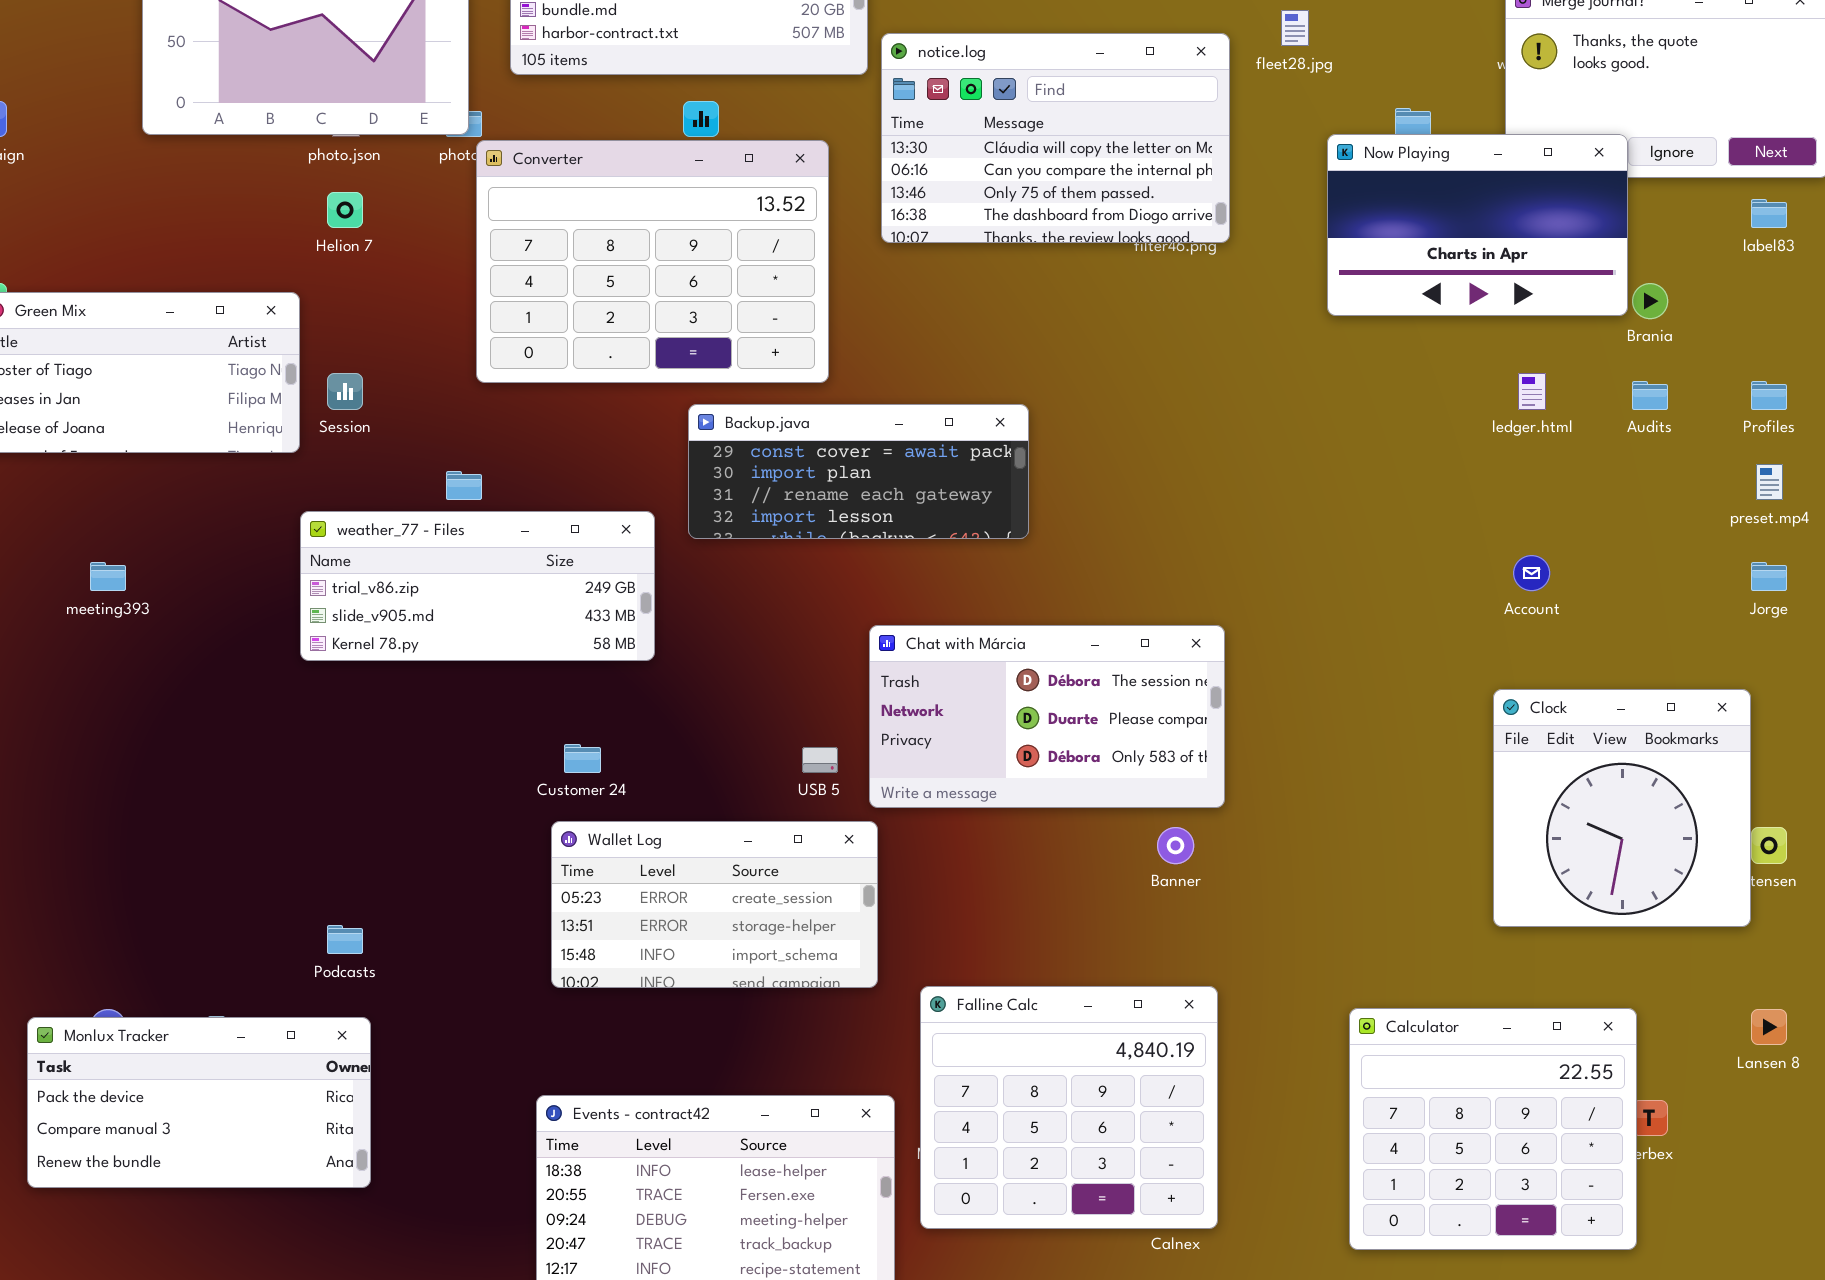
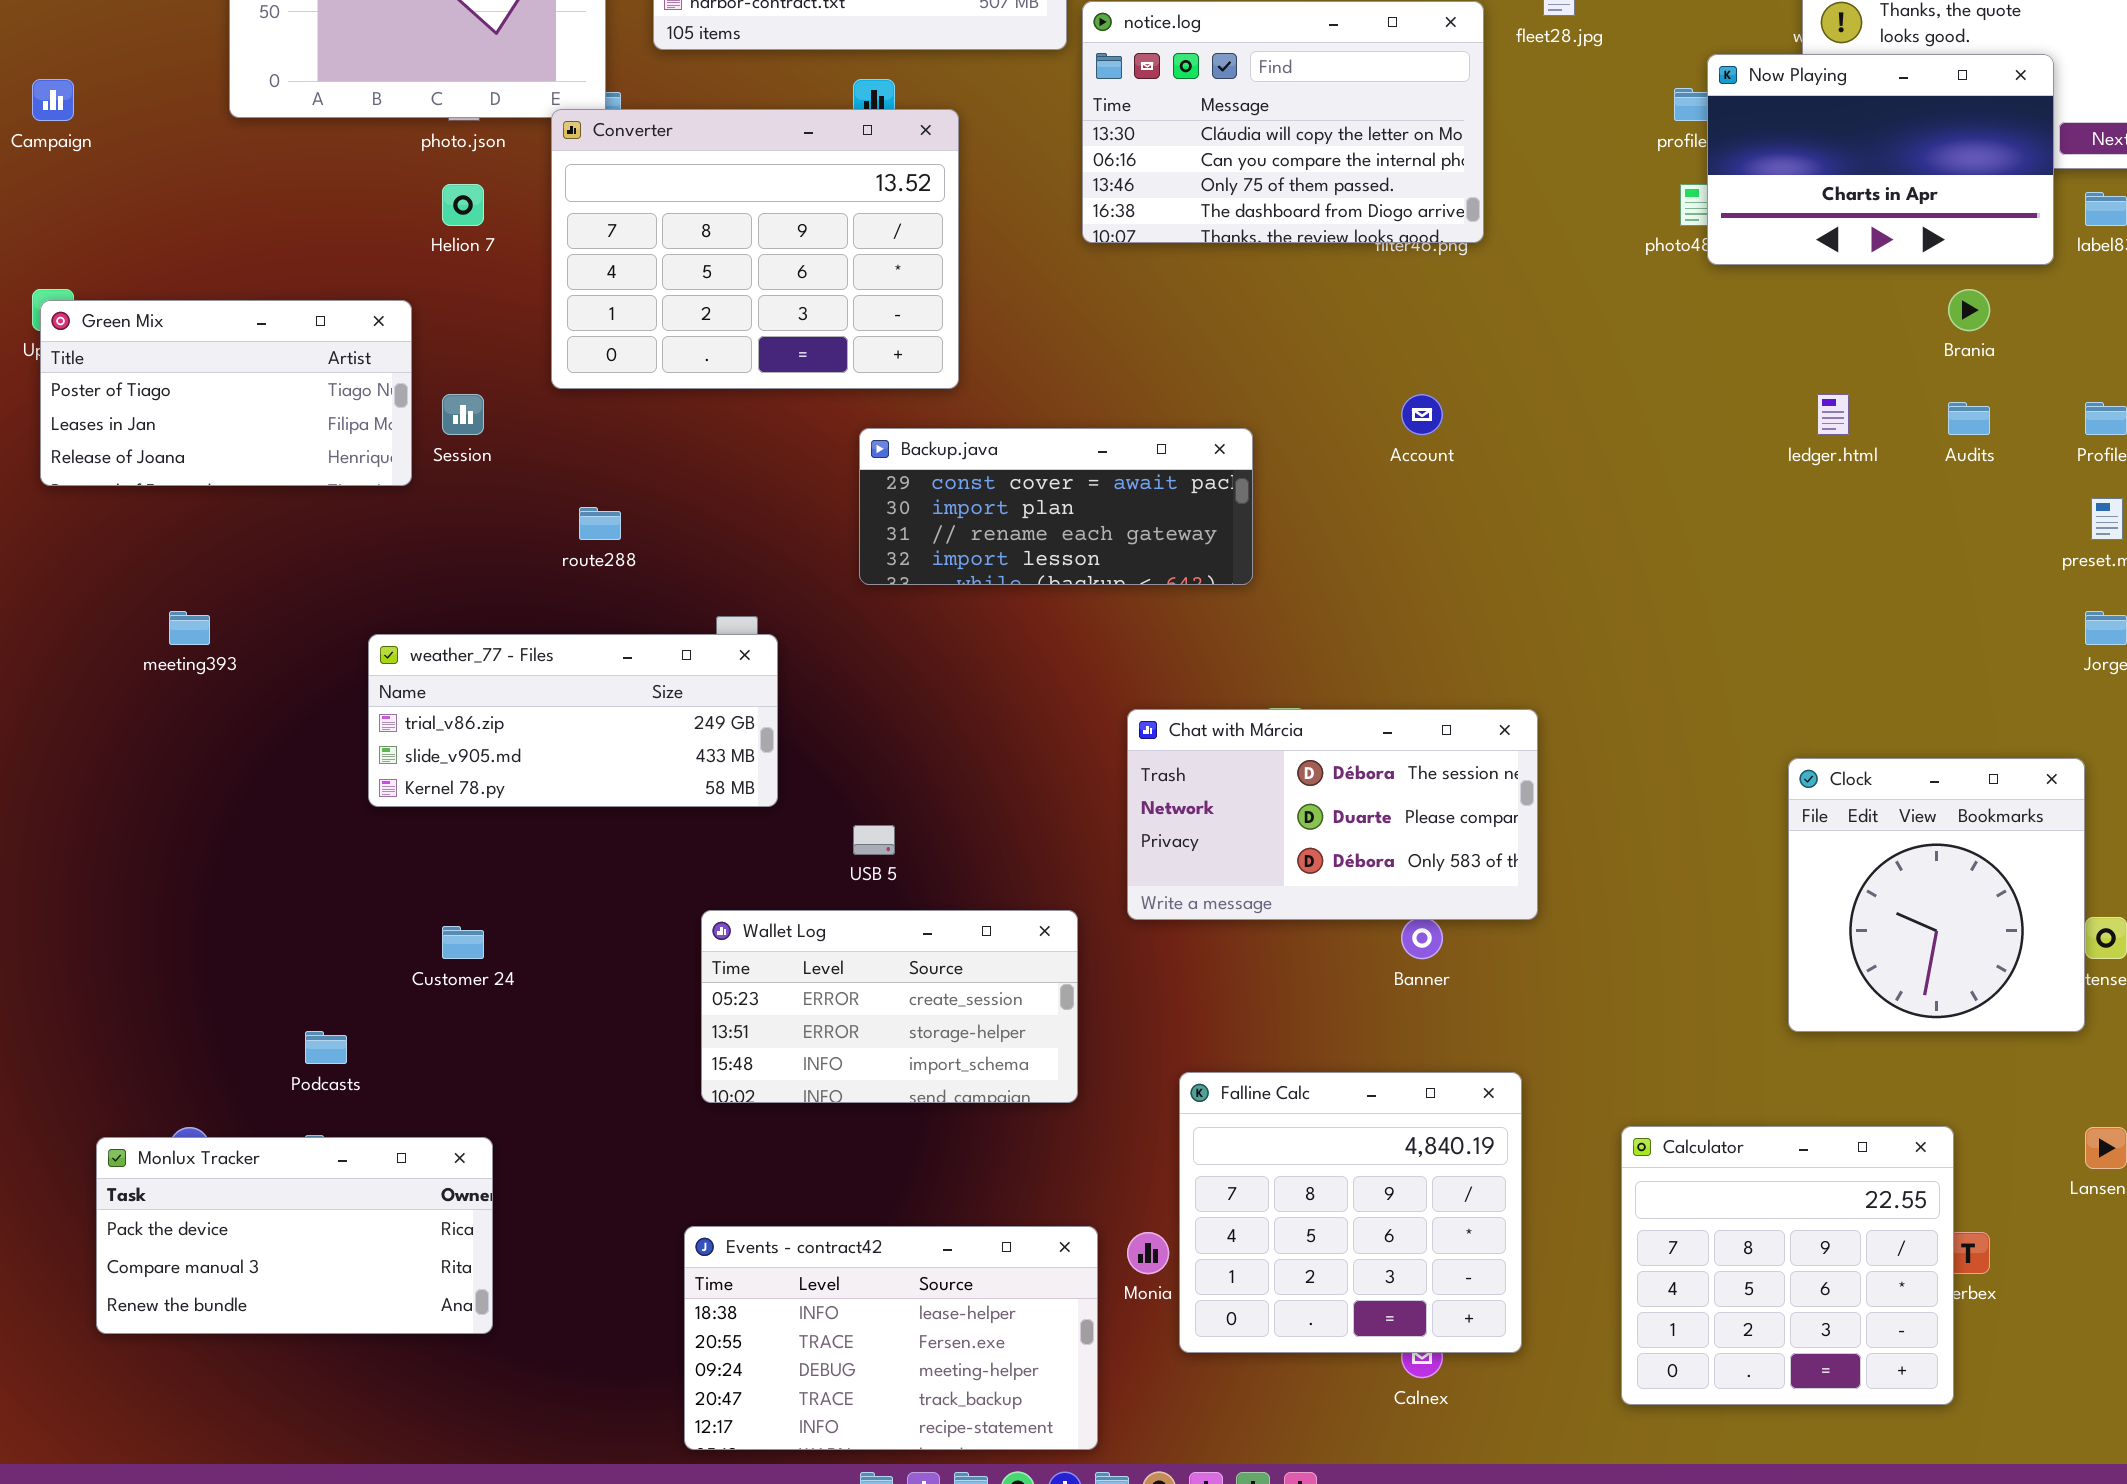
Now Playing: [1327,134,1628,316] -> [1707,54,2054,265], moved
Converter: [476,140,829,383] -> [551,109,959,389], moved
weather_77 - Files: [300,511,655,661] -> [368,634,778,807], moved
Account: [1513,555,1550,591] -> [1401,394,1443,435], moved
Chat with Márcia: [869,625,1225,808] -> [1127,709,1538,920], moved
Customer 24: [564,744,601,773] -> [442,926,484,959], moved
USB 5: [802,747,838,773] -> [853,825,895,855], moved
Podcasts: [327,925,363,954] -> [305,1031,347,1064], moved
Falline Calc: [920,986,1218,1229] -> [1179,1072,1522,1353], moved

